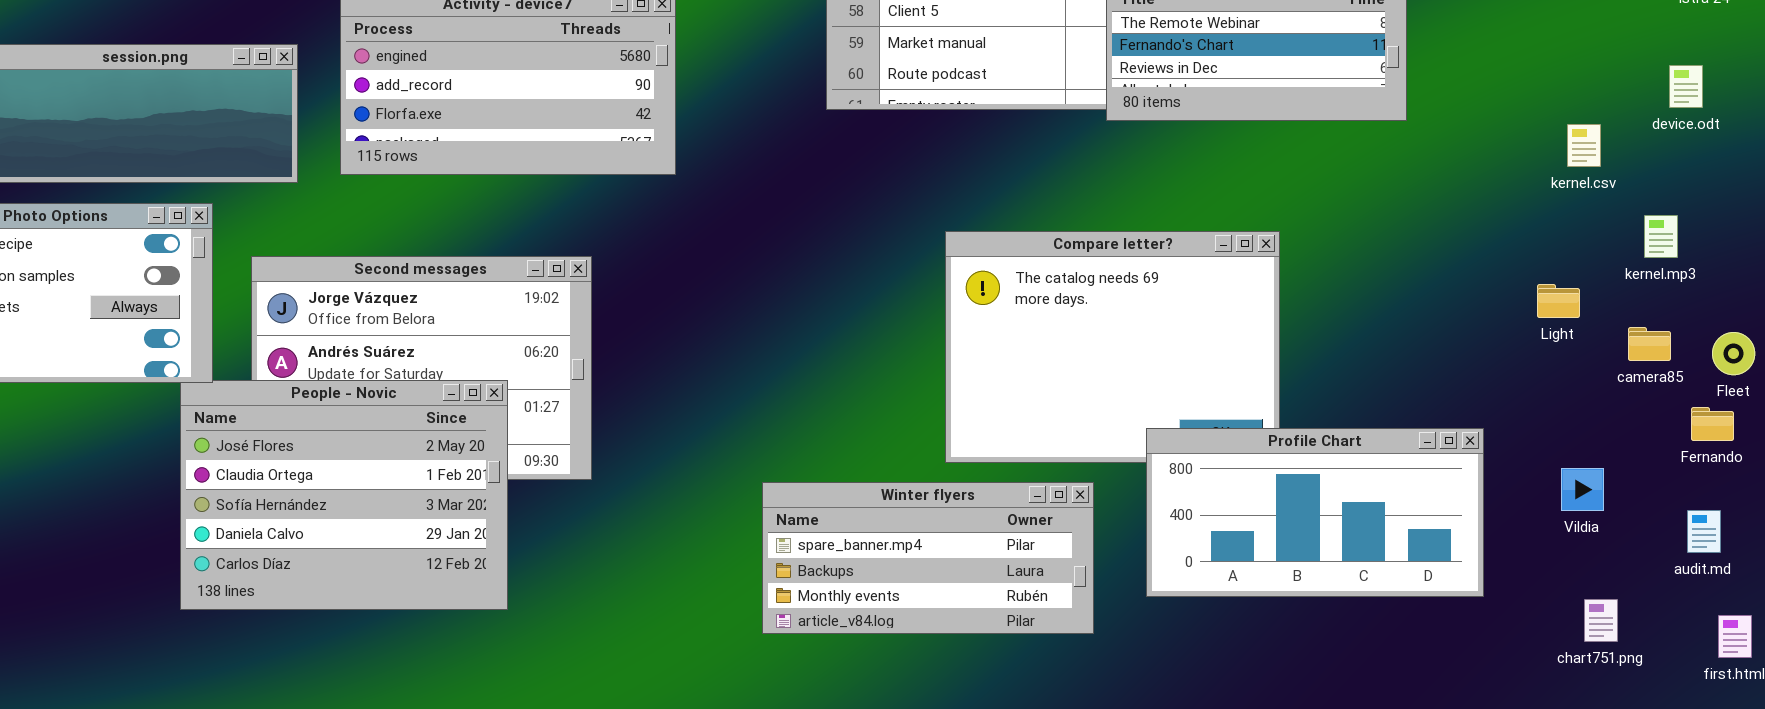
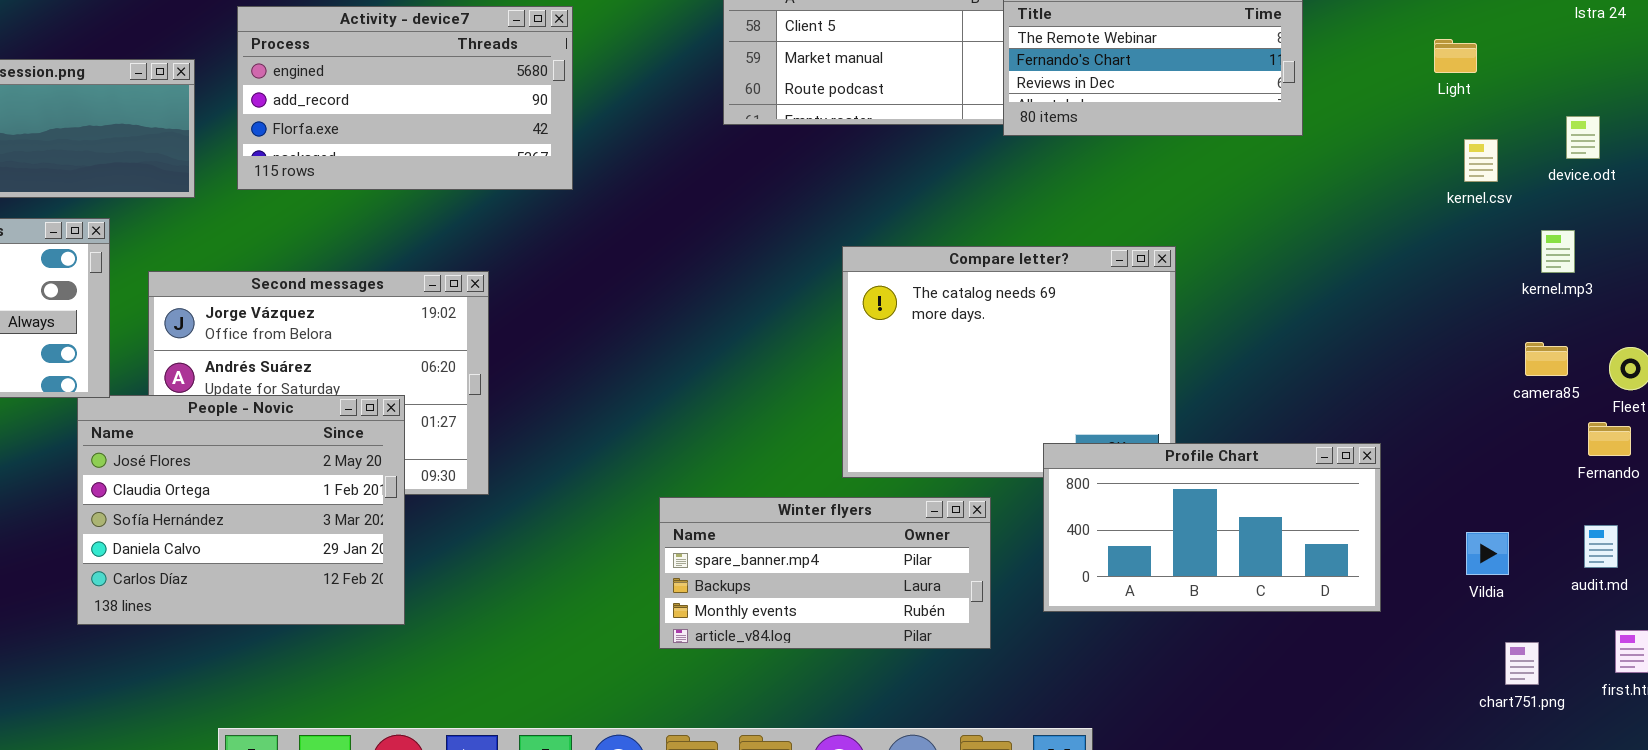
device.odt: [1669,65,1703,108] -> [1566,116,1600,159], moved
Light: [1537,284,1580,318] -> [1434,39,1477,73], moved
Vildia: [1561,468,1604,511] -> [1466,532,1509,575], moved
chart751.png: [1584,599,1618,642] -> [1505,642,1539,685], moved

